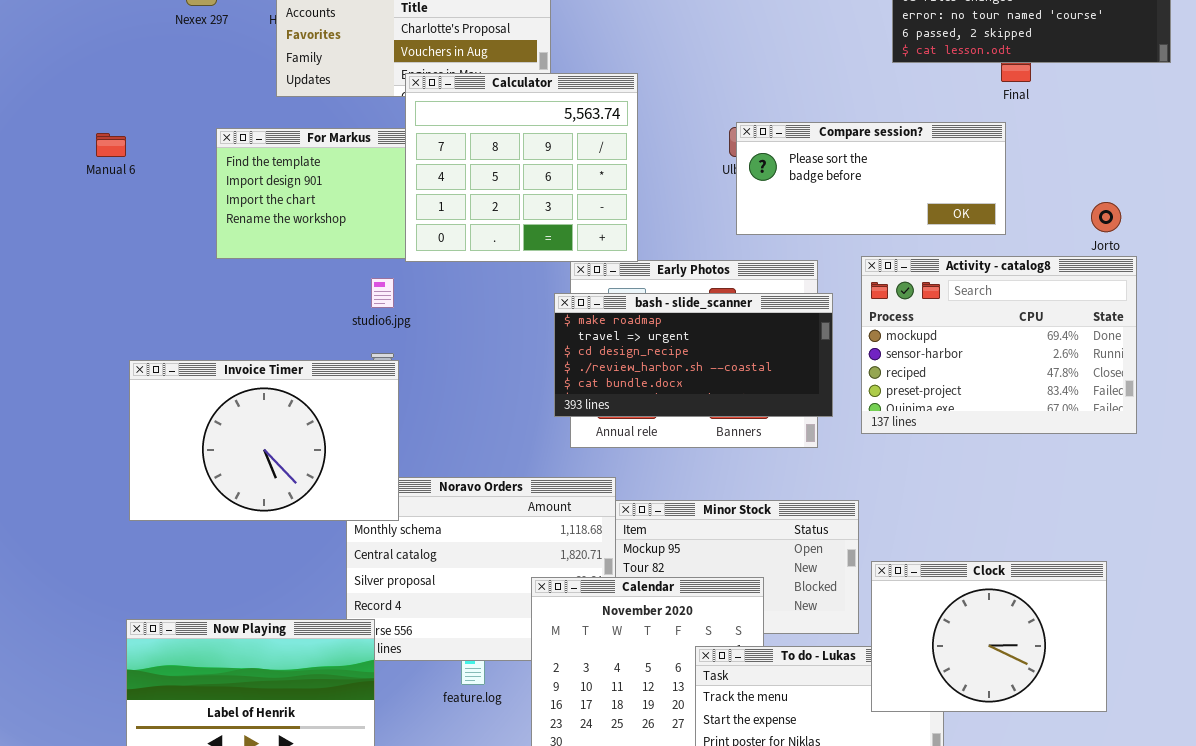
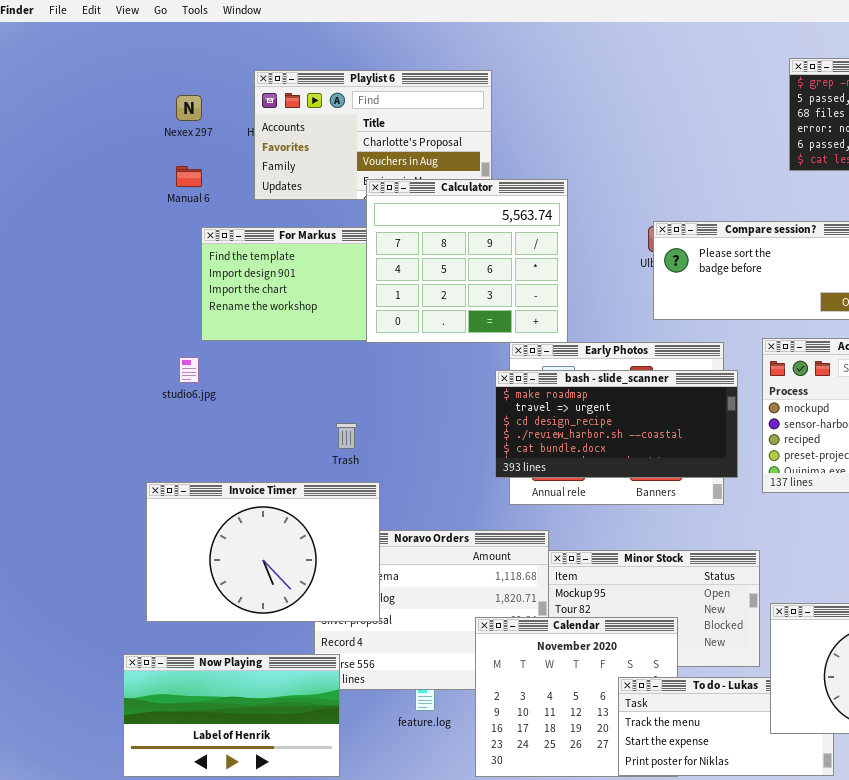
Manual 6: [96,133,126,157] -> [176,166,202,187], moved
studio6.jpg: [371,278,394,308] -> [179,357,199,383], moved
Invoice Timer: [129,360,399,521] -> [146,482,380,622], moved

